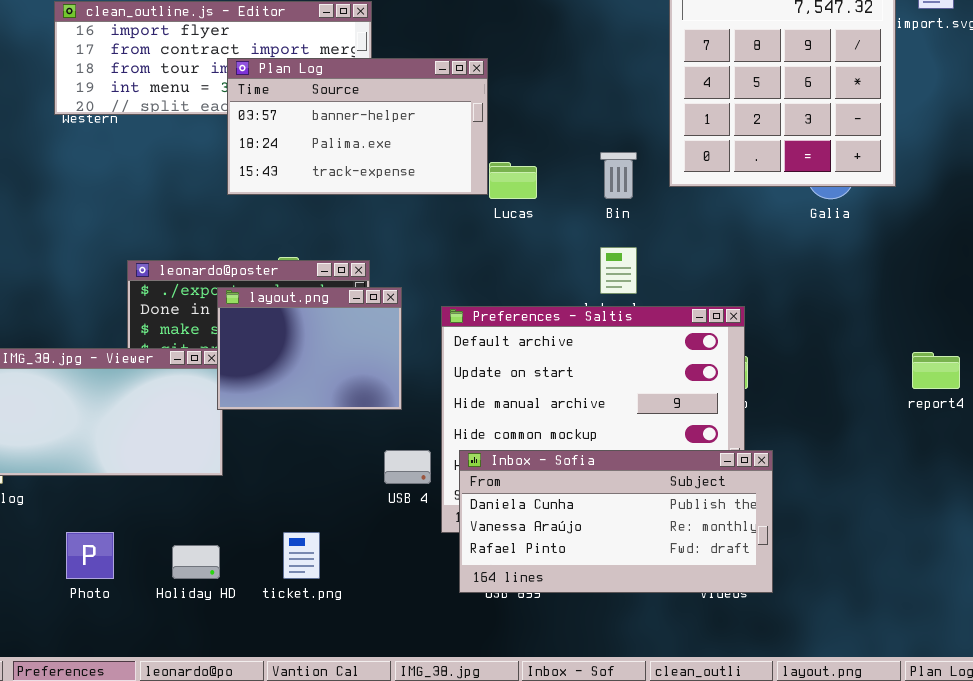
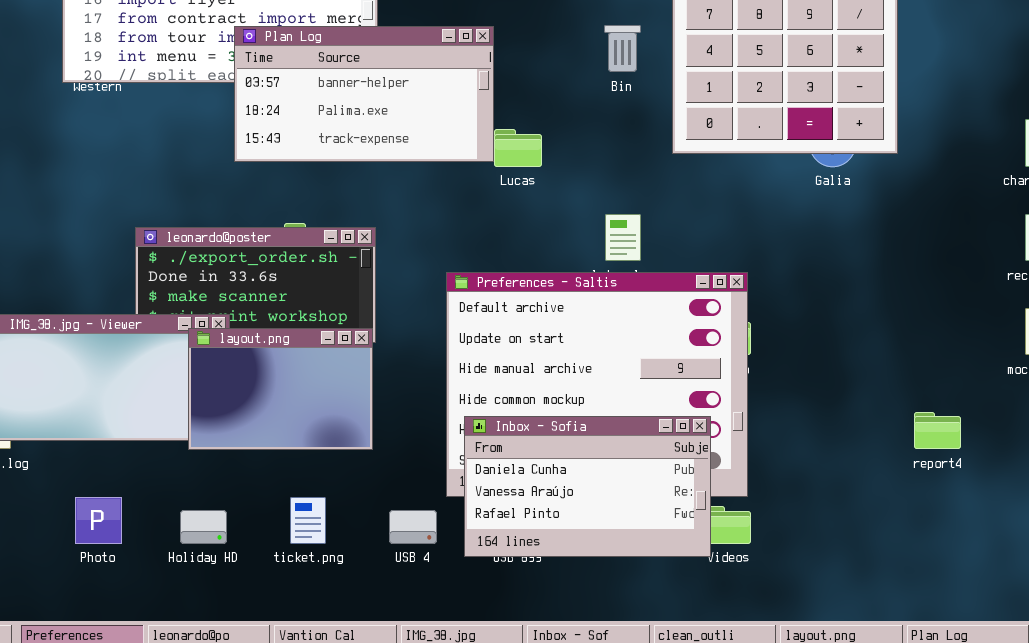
Bin: [600,152,637,199] -> [604,25,641,72], moved
layout.png: [217,287,402,410] -> [188,328,373,450], moved
report4: [912,352,960,389] -> [914,412,961,449], moved
USB 4: [384,450,431,484] -> [389,510,437,544], moved
Inbox - Sofia: [459,450,773,593] -> [464,416,711,557], resized

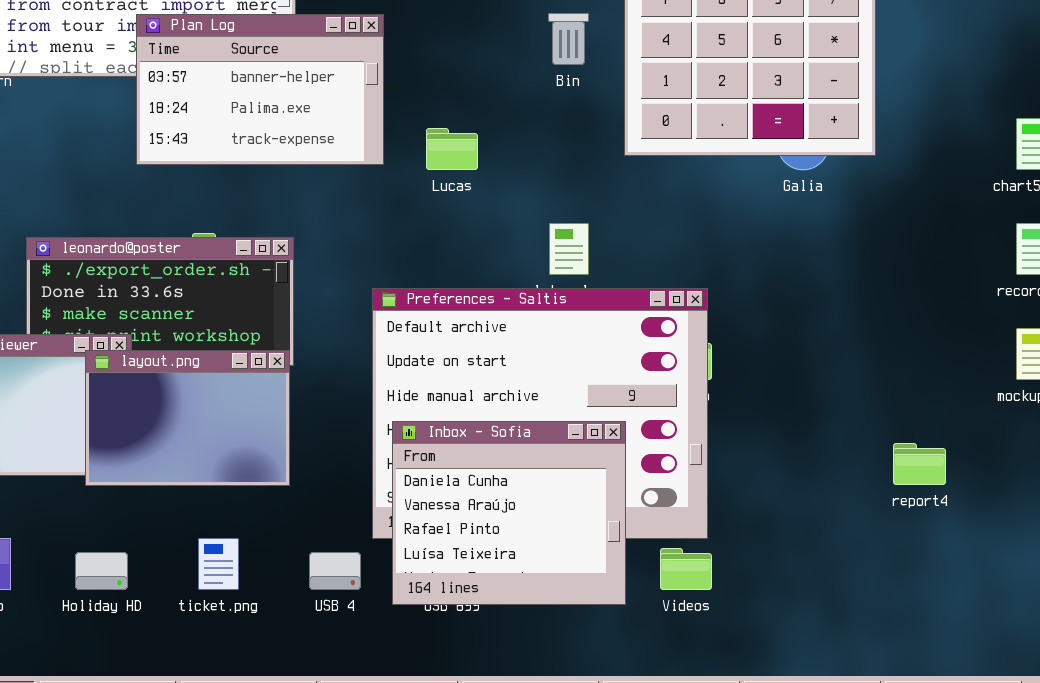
Plan Log: [234,26,494,162] -> [136,14,384,165], resized
Inbox - Sofia: [464,416,711,557] -> [392,421,626,605], resized

